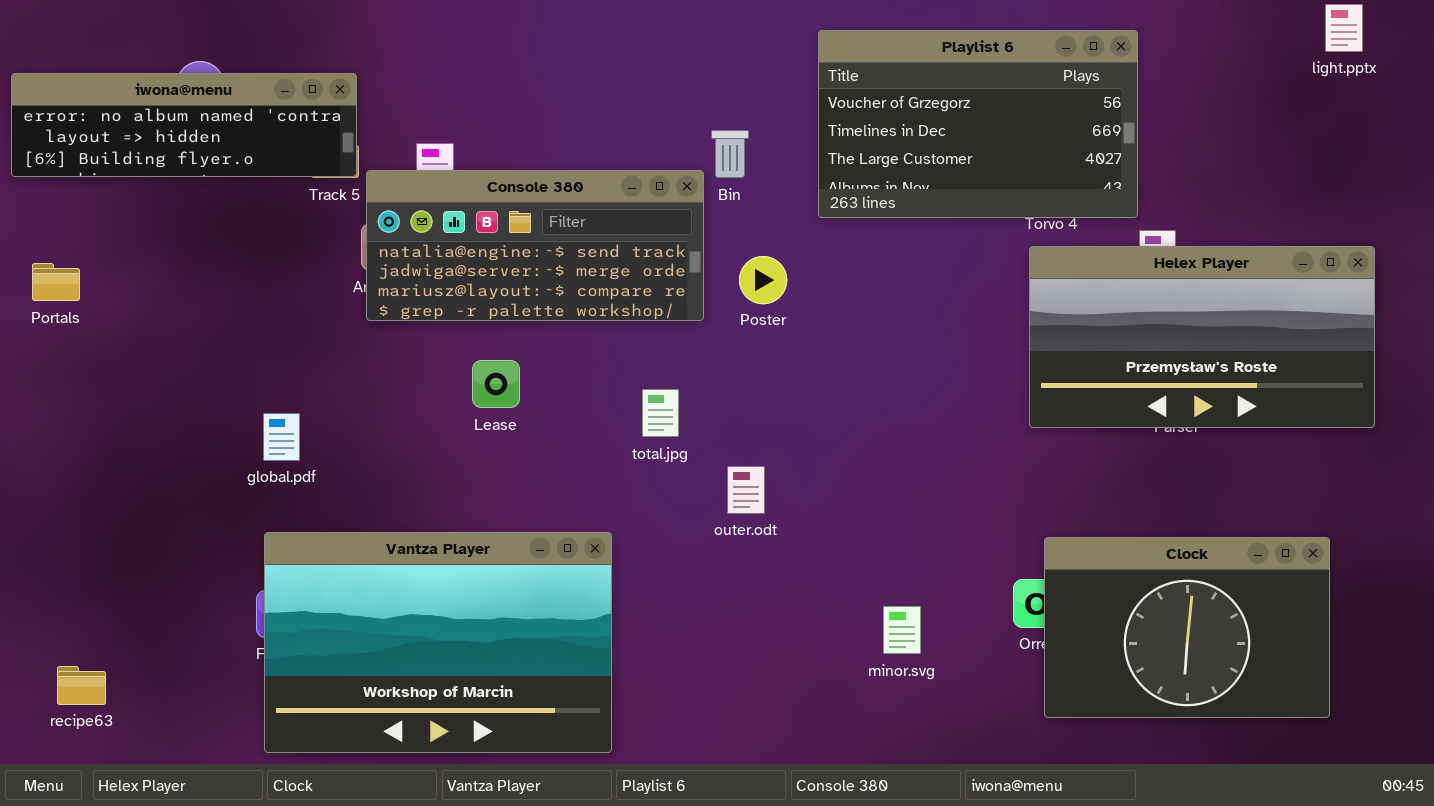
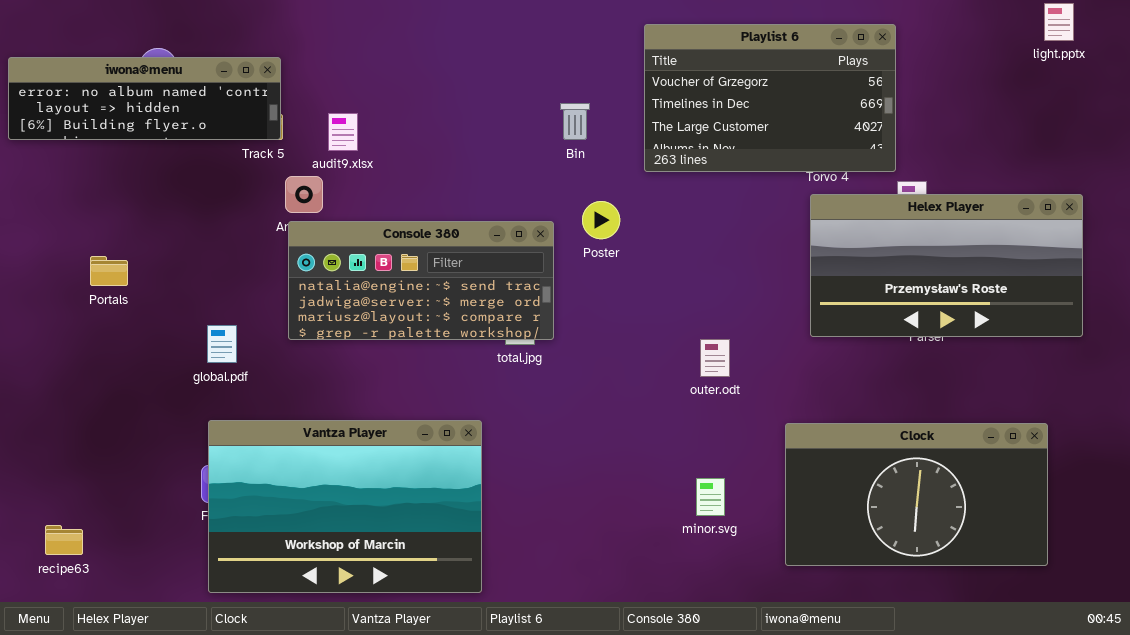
Console 380: [366,170,704,321] -> [288,221,554,340], moved
Portals: [32,263,80,301] -> [90,256,128,286], moved
outer.odt: [727,466,765,514] -> [700,339,730,377], moved
Clock: [1044,537,1330,718] -> [785,423,1048,566], resized

